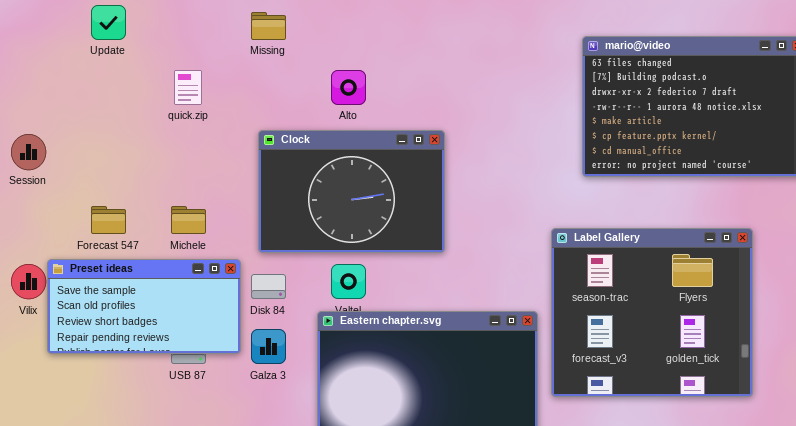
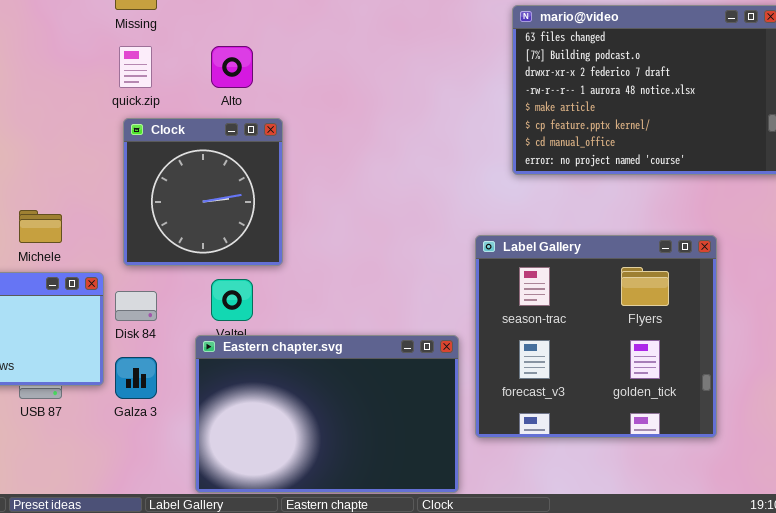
quick.zip: [174,70,202,105] -> [119,46,152,88], moved
Clock: [258,130,445,253] -> [123,118,283,266], resized

